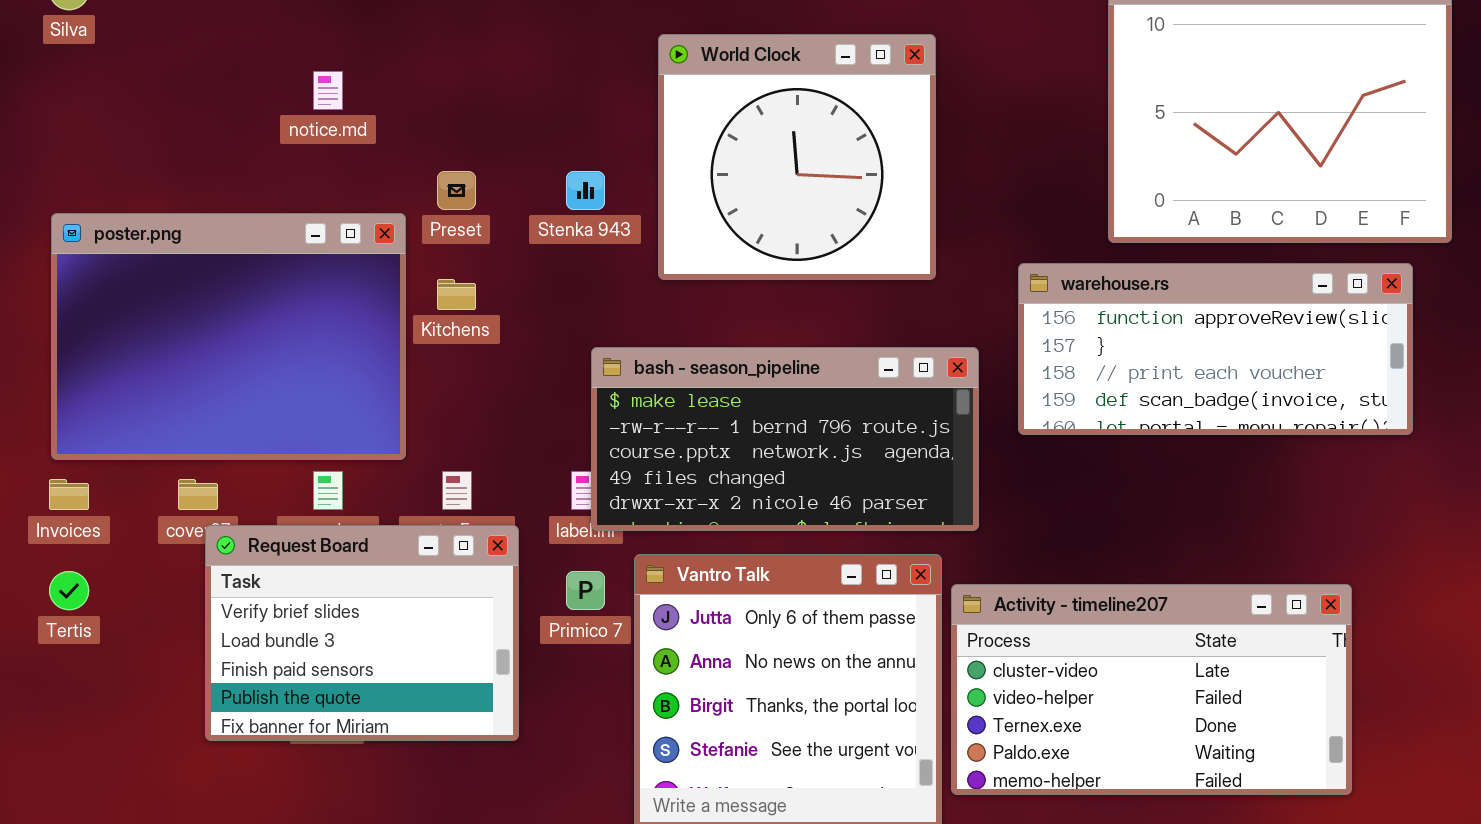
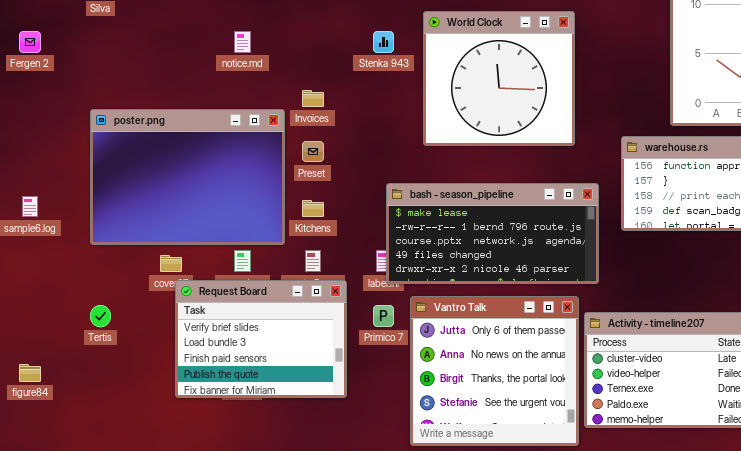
Preset: [437,171,476,210] -> [302,141,324,162], moved
Stenka 943: [566,171,605,210] -> [373,31,394,53], moved
Kitchens: [437,279,476,310] -> [302,200,324,217], moved
Invoices: [49,479,89,510] -> [302,90,324,107], moved

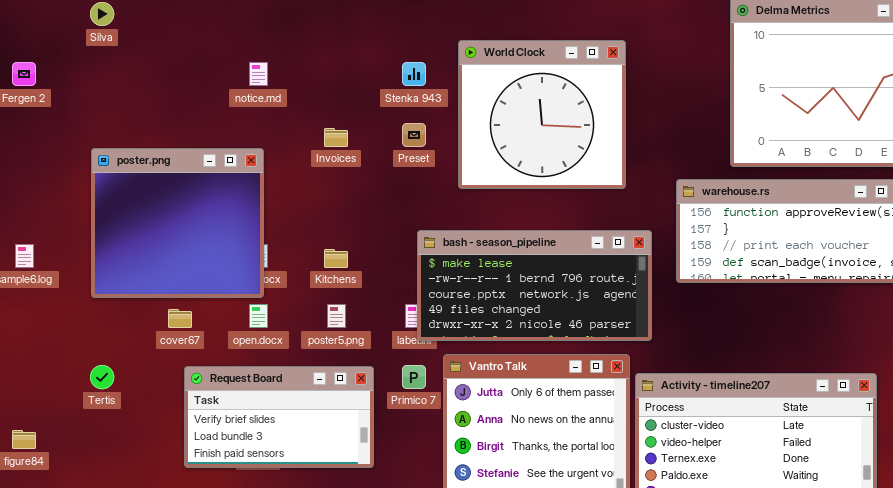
poster.png: [90,109,285,245] -> [91,148,264,298], resized
Preset: [302,141,324,162] -> [402,123,426,147], moved
Request Board: [175,280,347,398] -> [184,366,374,468], resized

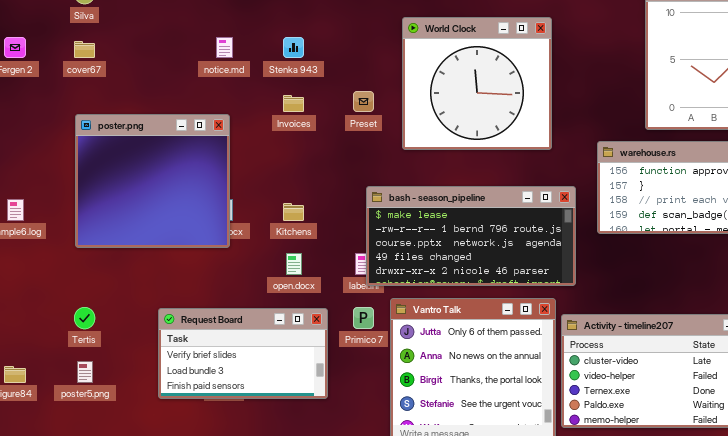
Stenka 943: [402,62,426,86] -> [283,37,304,58], moved
open.docx: [249,304,268,328] -> [286,253,302,275], moved
poster5.png: [327,304,346,328] -> [77,361,93,383], moved
cover67: [168,309,192,328] -> [74,41,95,58], moved

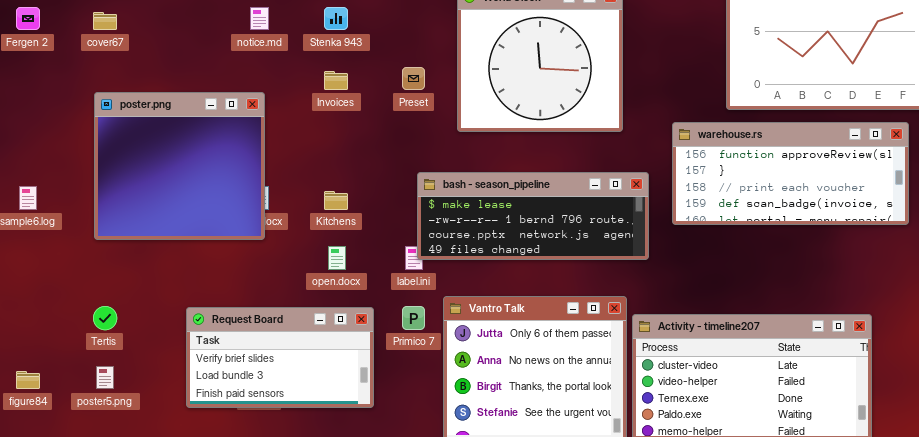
bash - season_pipeline: [366,186,576,286] -> [417,172,649,260], resized

